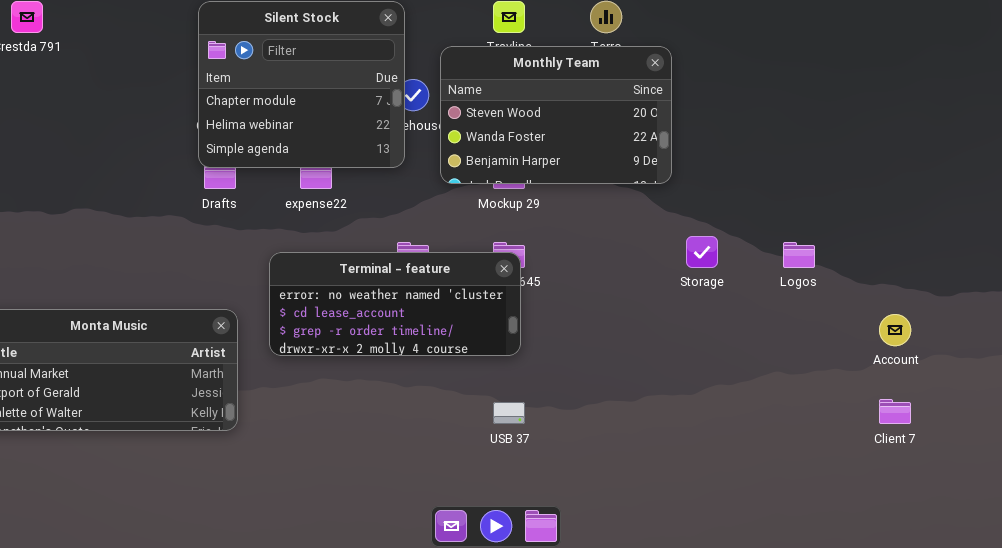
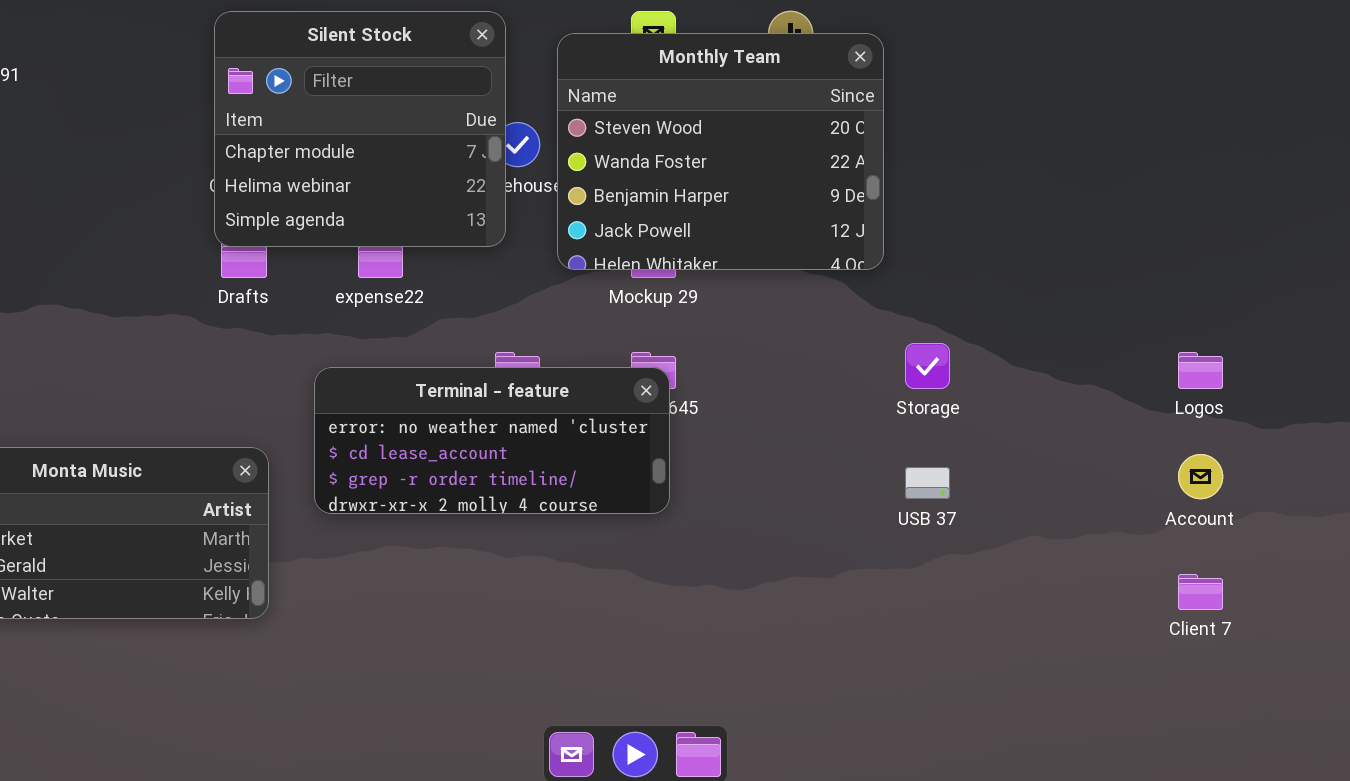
Monthly Team: [440,46,672,184] -> [557,33,884,270], resized
Logos: [783,242,815,268] -> [1178,352,1223,389], moved
USB 37: [493,402,525,424] -> [905,467,950,499], moved

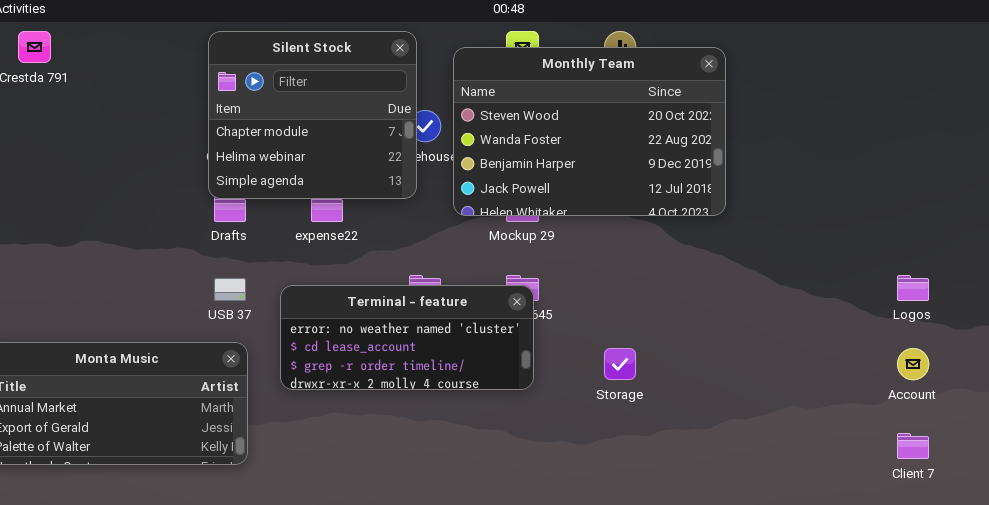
Monthly Team: [557,33,884,270] -> [453,47,726,216], resized
Storage: [905,343,950,389] -> [604,348,636,380], moved
USB 37: [905,467,950,499] -> [214,278,246,301], moved

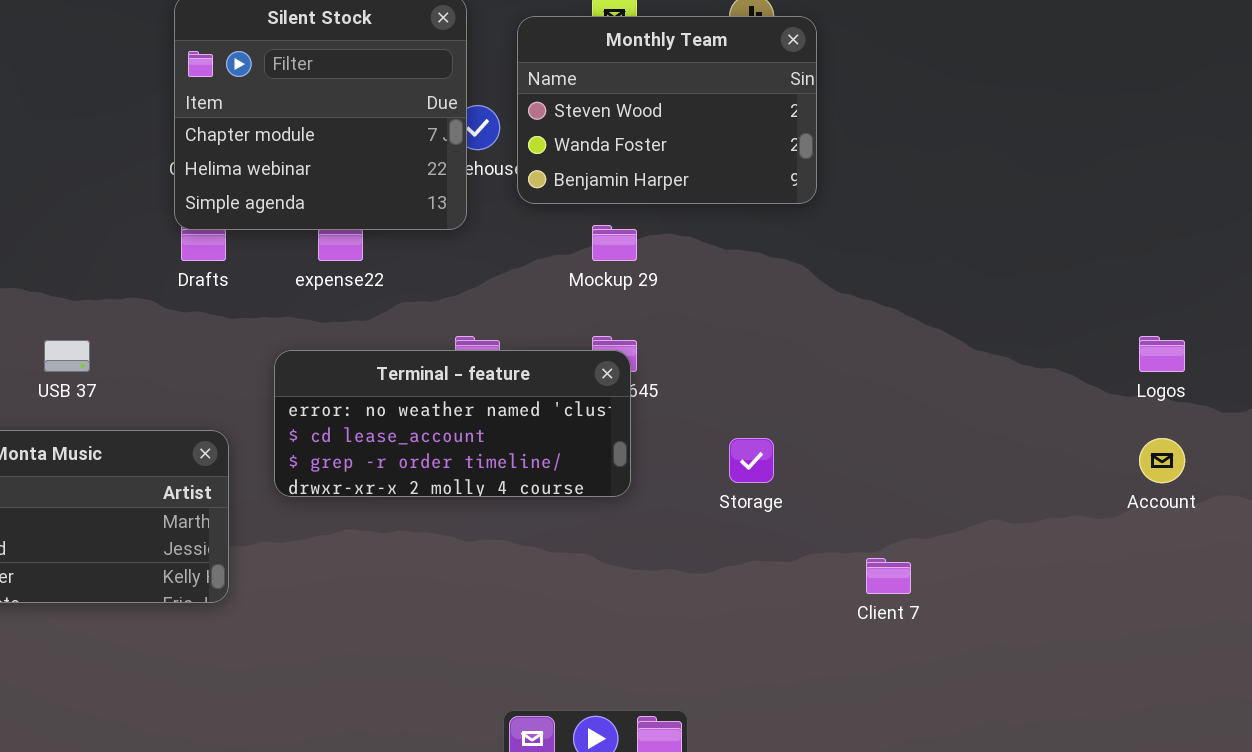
Monthly Team: [453,47,726,216] -> [517,16,817,204], resized
USB 37: [214,278,246,301] -> [44,340,90,372], moved
Client 7: [897,433,929,459] -> [866,558,911,594], moved

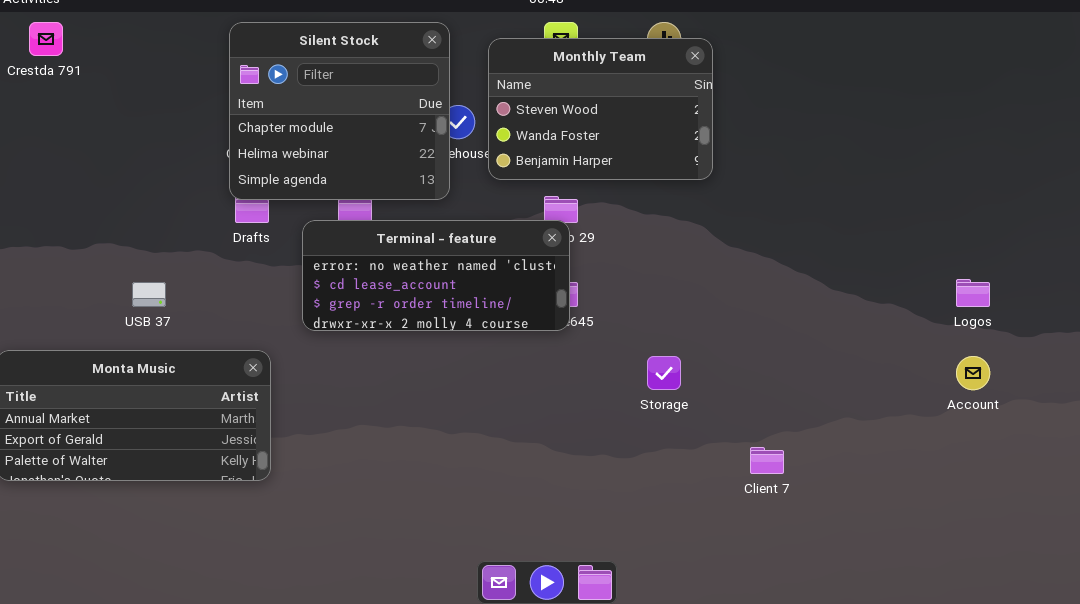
Terminal - feature: [274,350,631,497] -> [302,220,570,331], moved

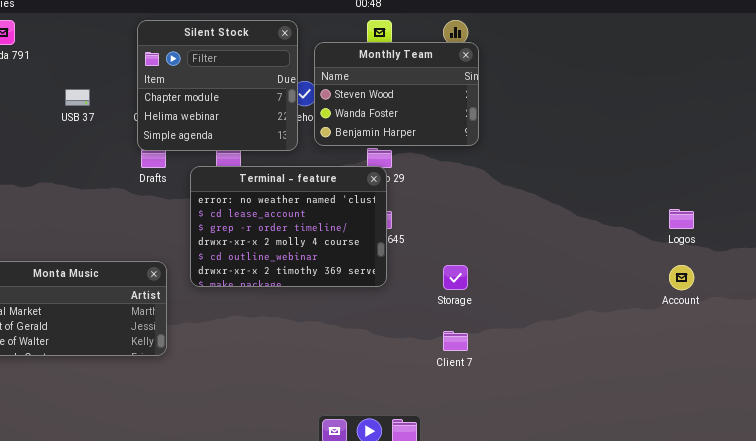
Monthly Team: [488,38,713,180] -> [314,42,479,146], moved
Terminal - feature: [302,220,570,331] -> [190,166,387,287], resized
USB 37: [132,282,166,307] -> [65,89,90,106], moved
Client 7: [750,447,784,474] -> [443,331,468,351], moved

